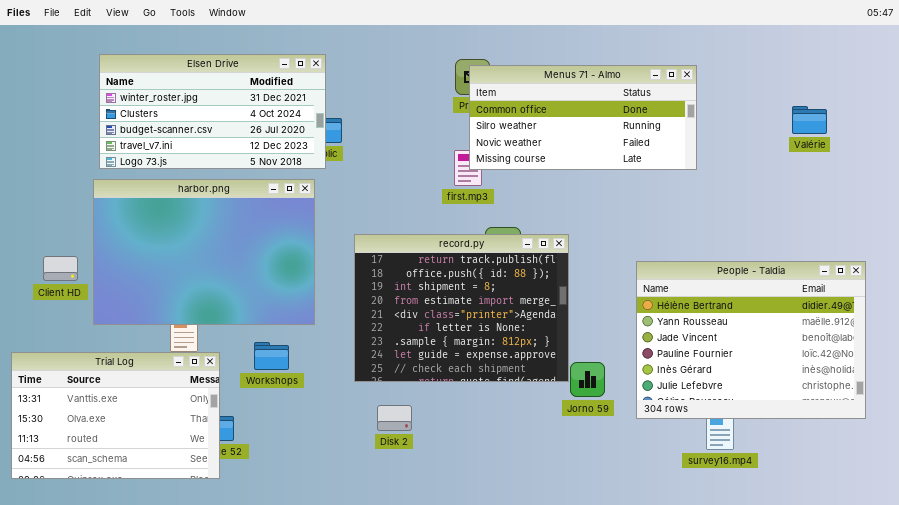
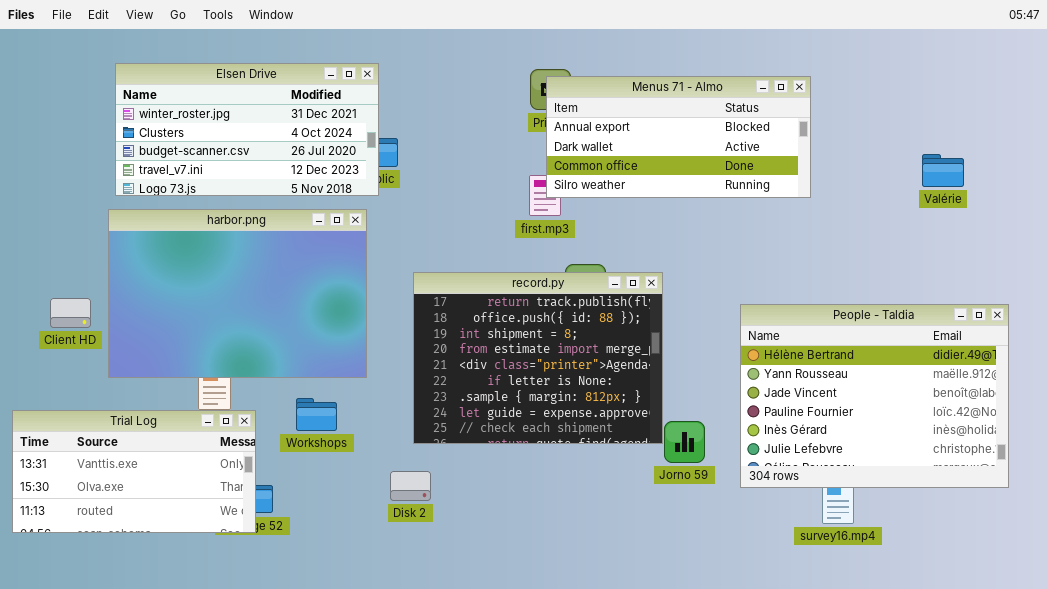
Menus 71 - Almo: [469,65,697,170] -> [546,76,811,198], scrolled up 2 rows
Valérie: [792,106,827,134] -> [922,154,964,187], moved
Trial Log: [11,352,220,479] -> [12,410,256,533], resized
Disk 2: [377,405,412,431] -> [390,471,431,501], moved

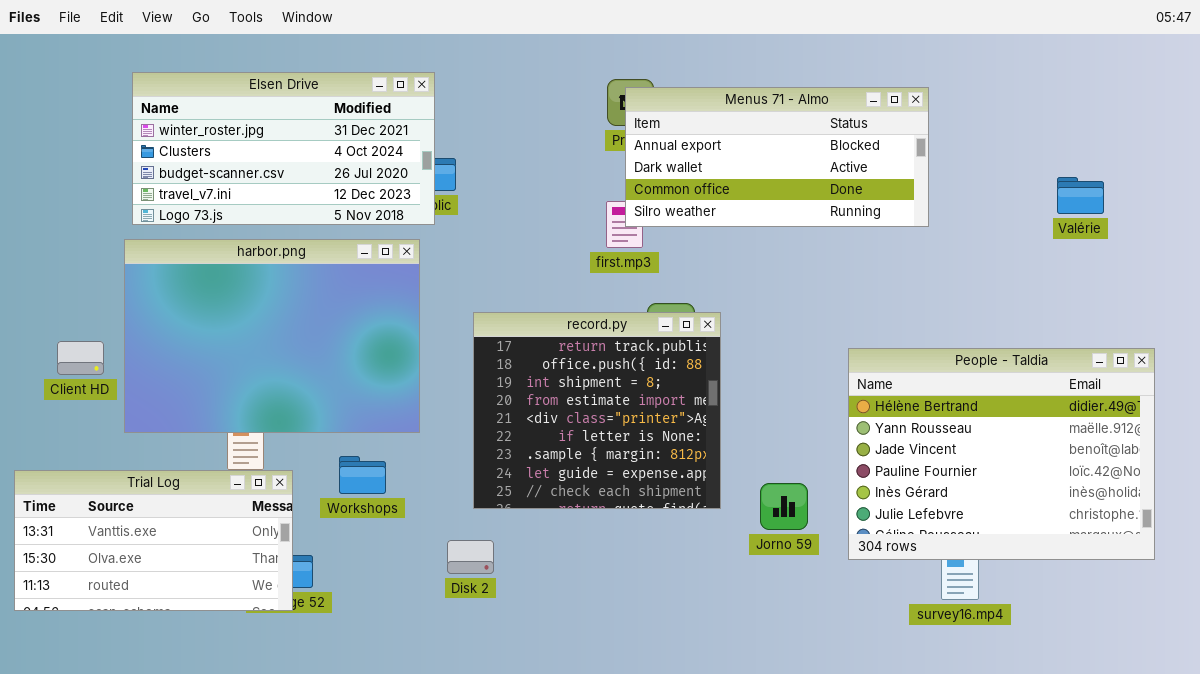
record.py: [413,272,663,444] -> [473,312,721,509], resized

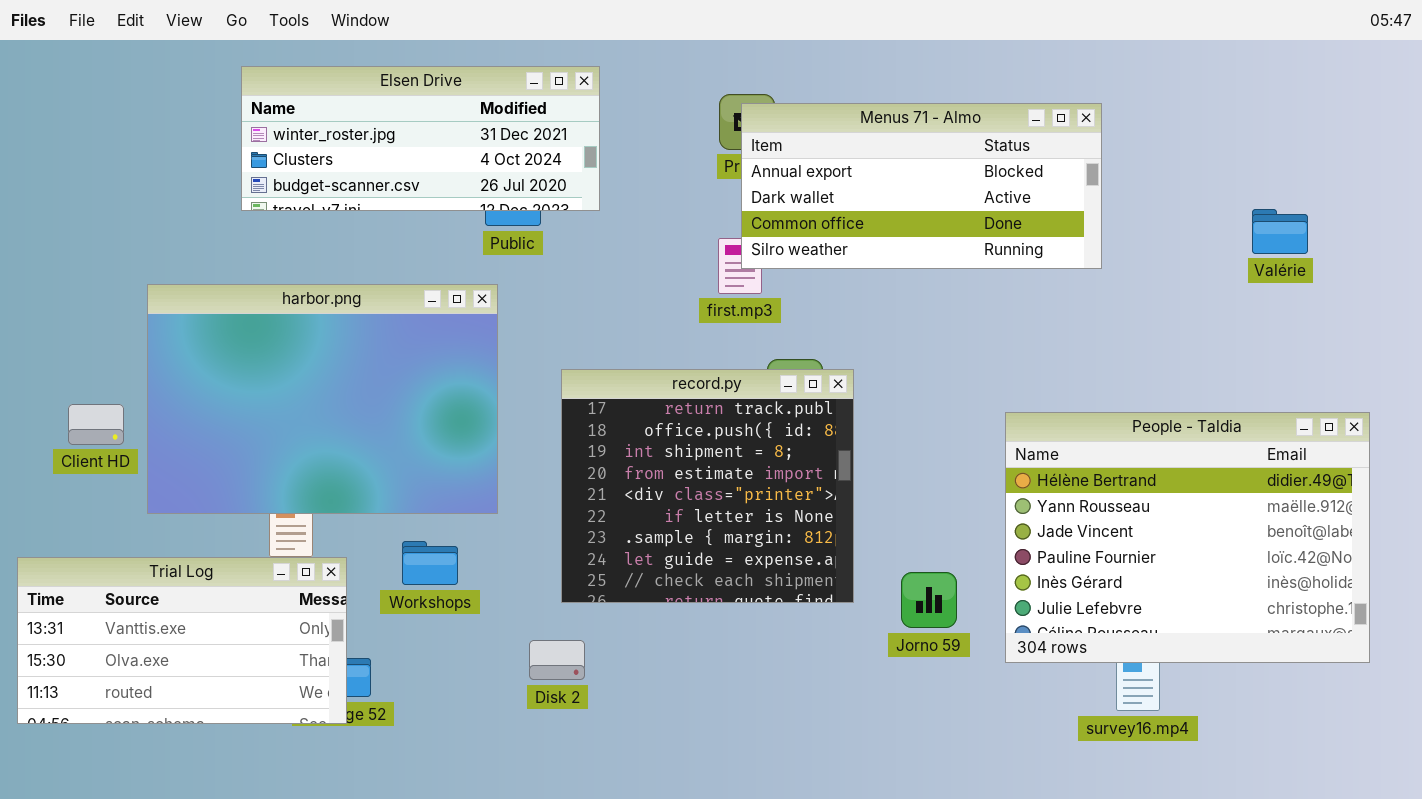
Elsen Drive: [132,72,435,225] -> [241,66,600,211], moved, resized

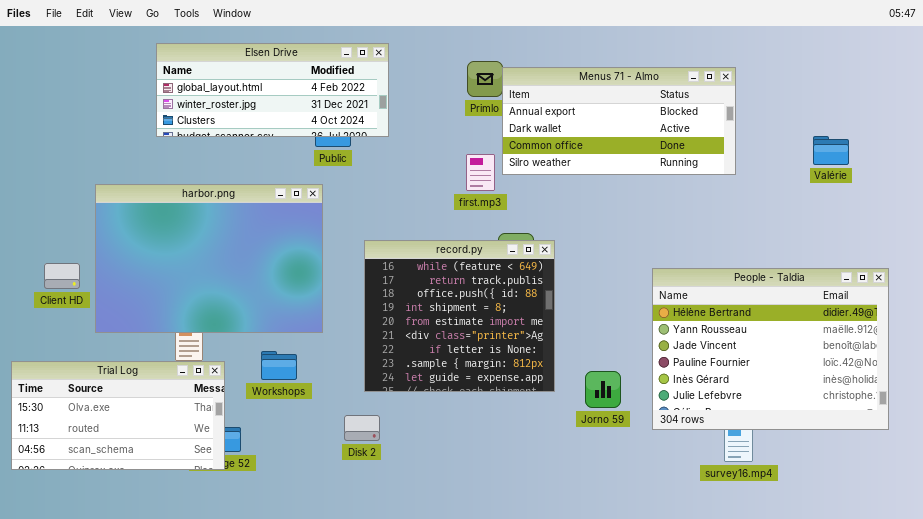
Elsen Drive: [241,66,600,211] -> [156,43,389,137], scrolled up 1 row
Menus 71 - Almo: [741,103,1102,269] -> [502,67,736,175], moved
record.py: [561,369,854,603] -> [364,240,555,392], scrolled up 1 row
Trial Log: [17,557,347,724] -> [11,361,225,470], scrolled down 1 row

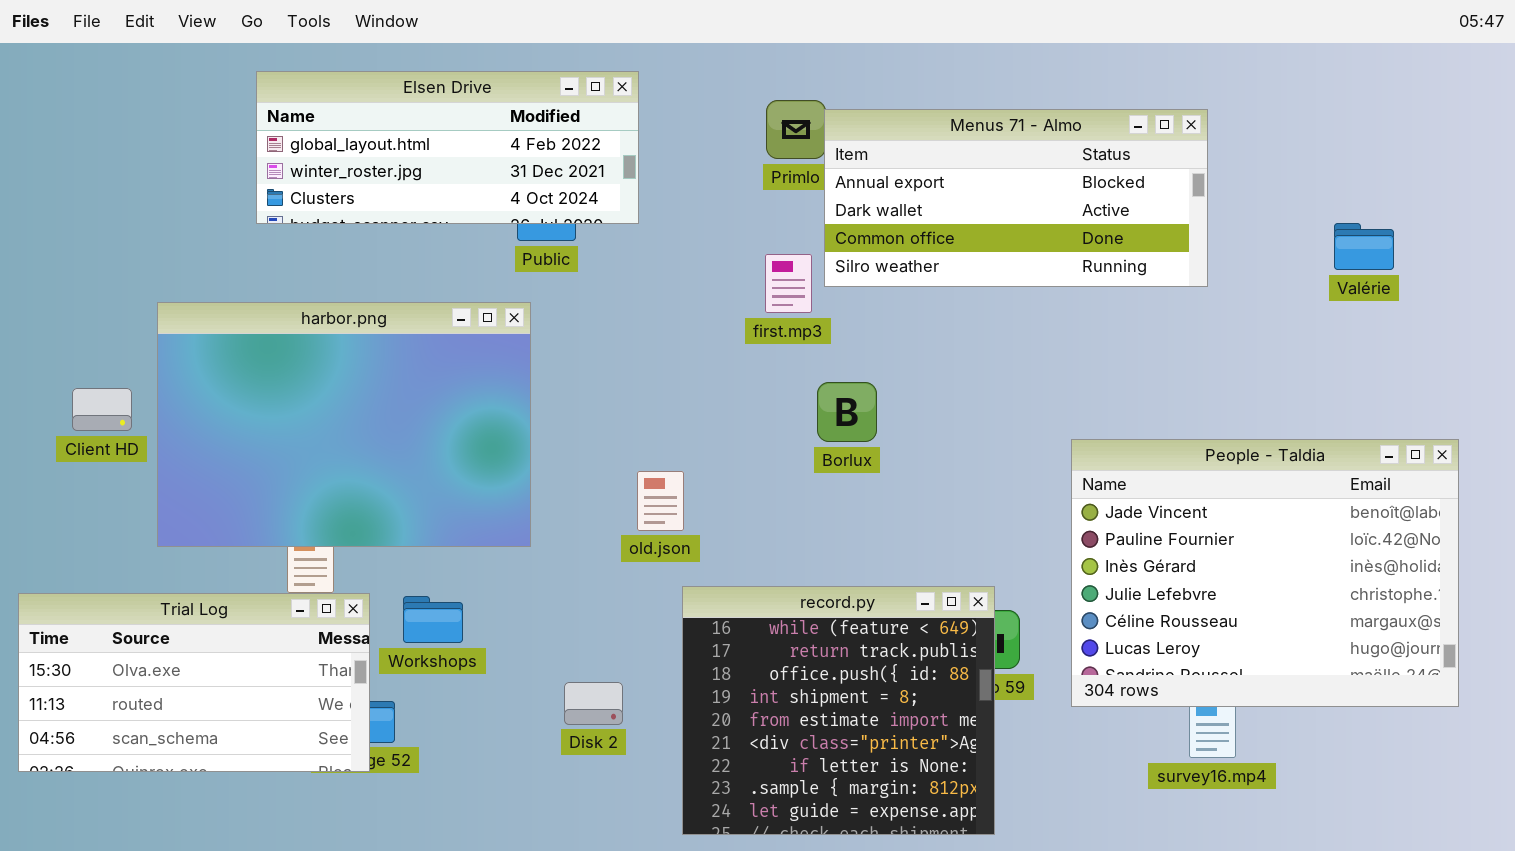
record.py: [364,240,555,392] -> [682,586,995,835], moved
Client HD: [44,263,80,289] -> [72,388,132,431], moved
People - Taldia: [652,268,889,430] -> [1071,439,1459,707], scrolled down 2 rows
Workshops: [261,351,297,380] -> [403,596,463,643], moved

